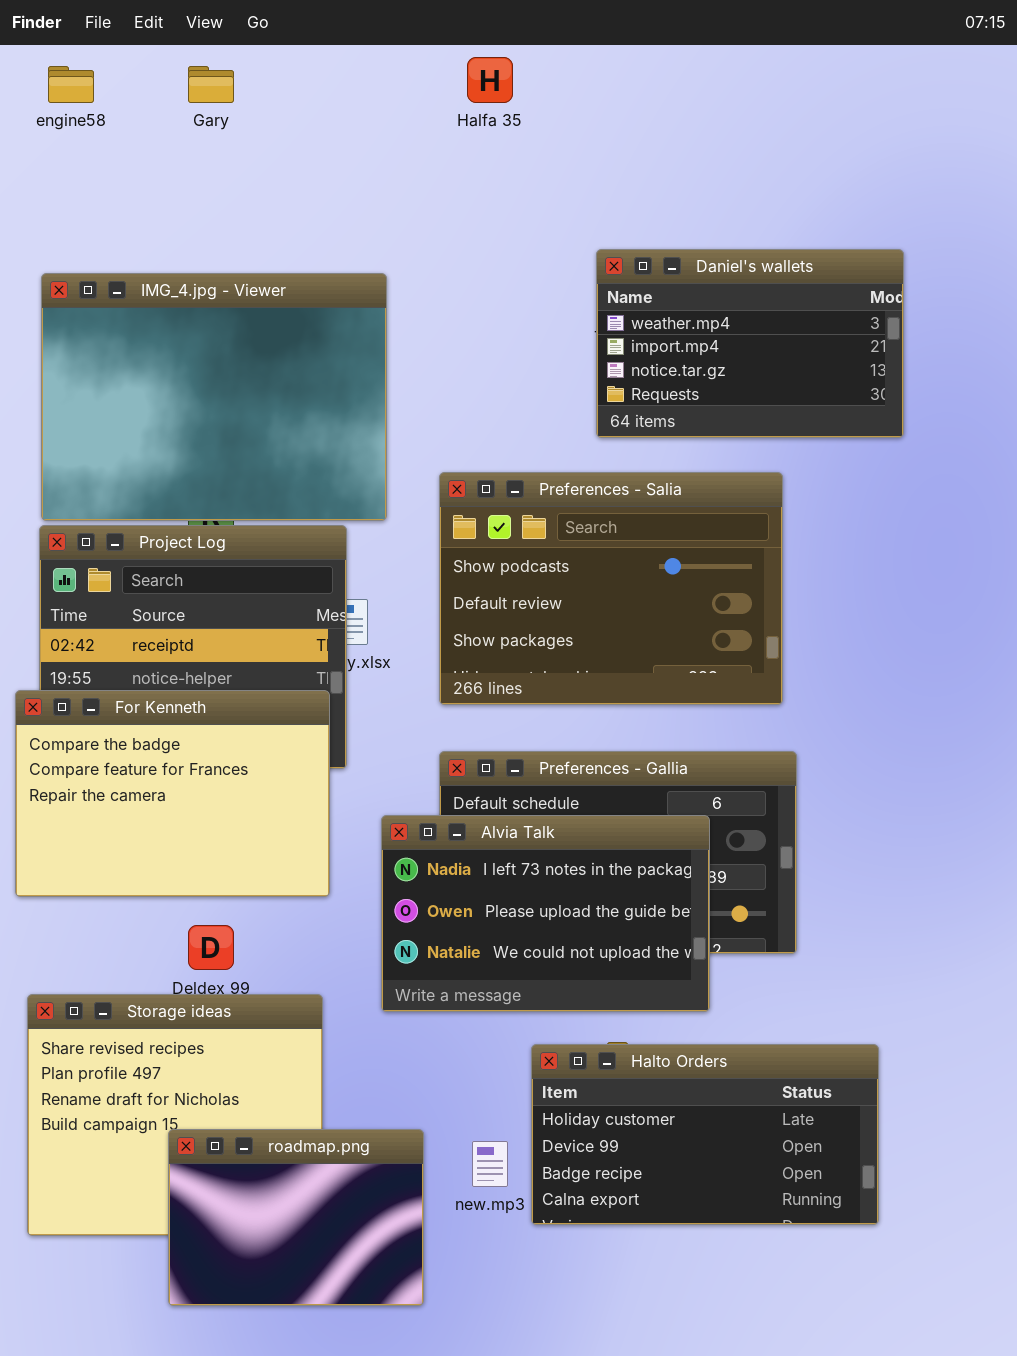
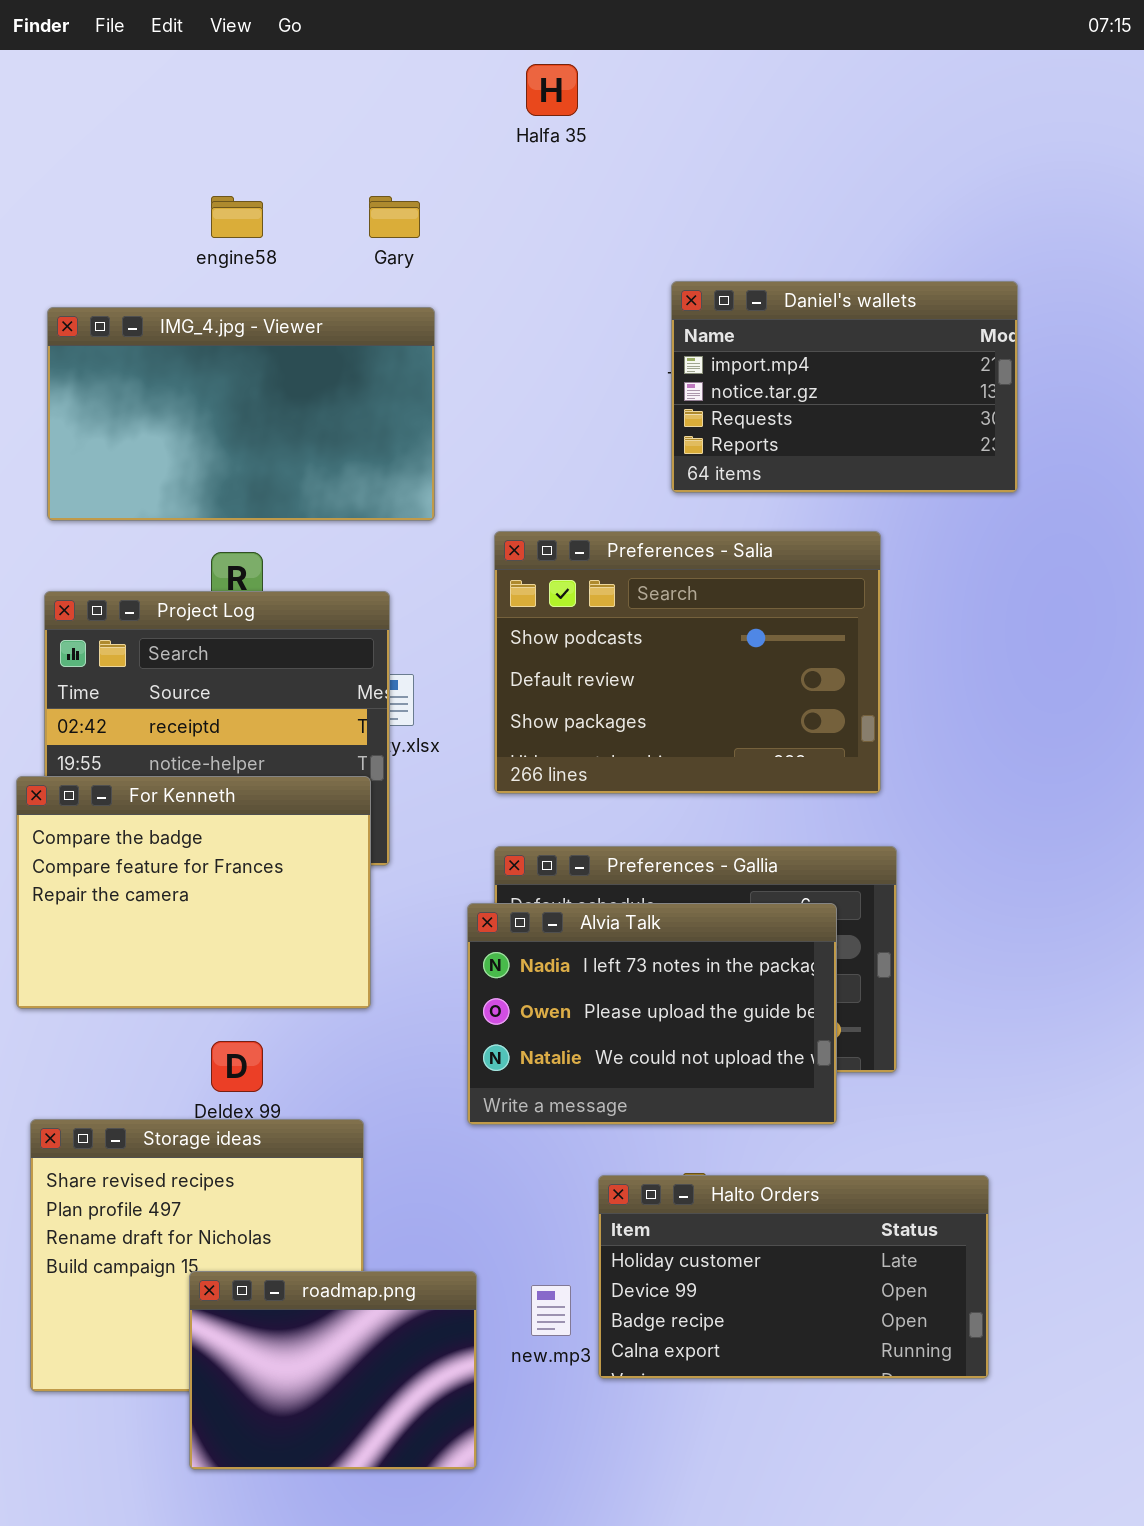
engine58: [48,66,94,103] -> [211,196,263,238], moved
Gary: [188,66,234,103] -> [369,196,420,238], moved
Daniel's wallets: [596,249,904,438] -> [671,281,1018,493], scrolled down 1 row
IMG_4.jpg - Viewer: [41,273,387,521] -> [47,307,435,521], resized
Alvia Talk: [381,815,710,1012] -> [467,903,837,1125], moved

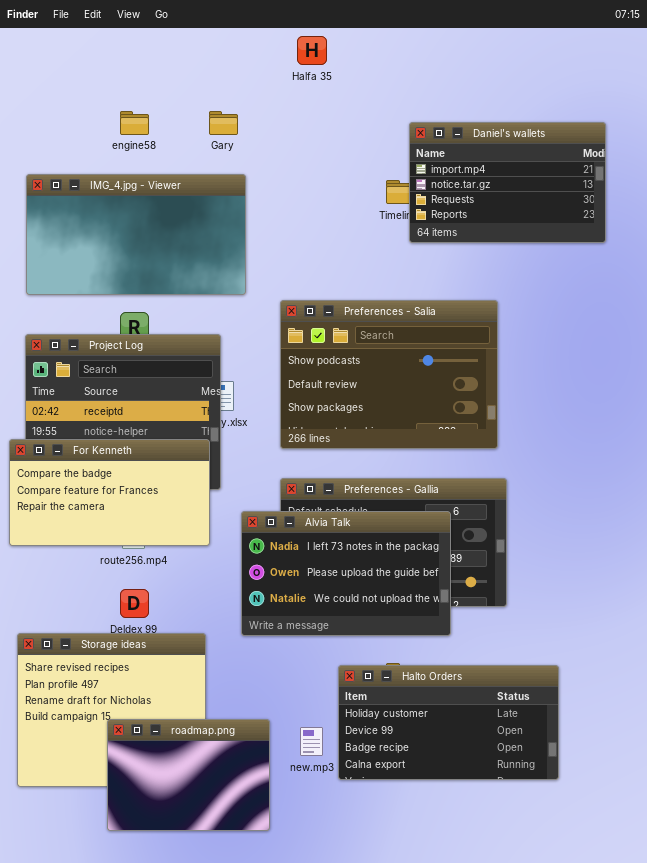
Daniel's wallets: [671,281,1018,493] -> [409,122,606,243], moved
For Kenneth: [16,776,371,1009] -> [9,439,210,546], resized
Alvia Talk: [467,903,837,1125] -> [241,511,451,636], moved

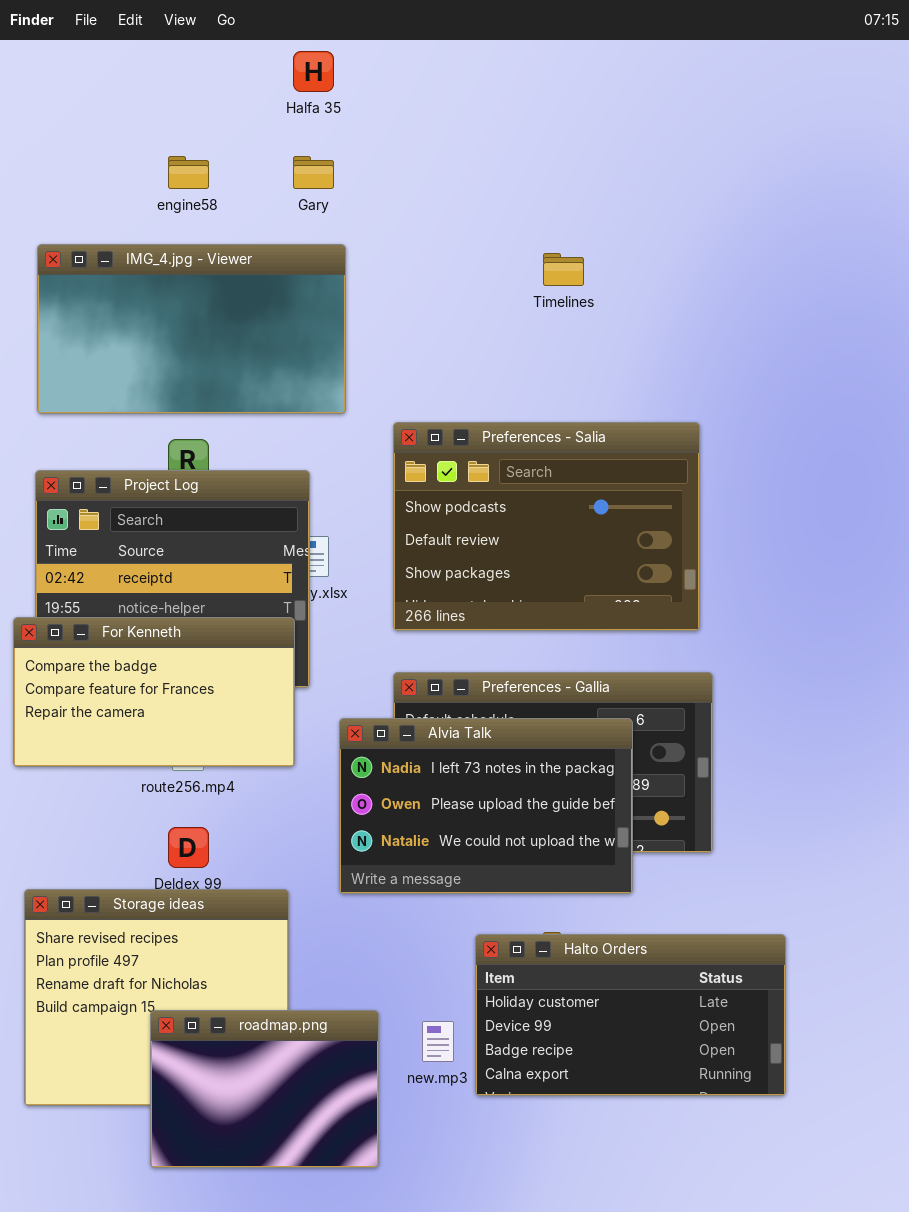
Halfa 35: [297,36,327,65] -> [293,51,334,92], moved
Daniel's wallets: [409,122,606,243] -> none, closed

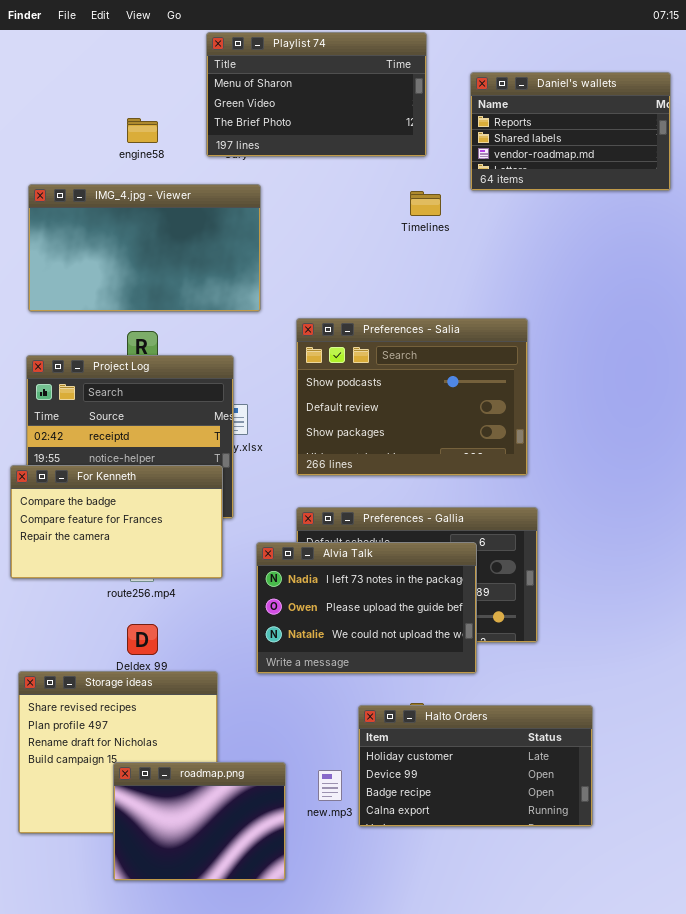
Playlist 74: none -> [206,32,427,157], opened
Daniel's wallets: none -> [470,72,671,191], opened

